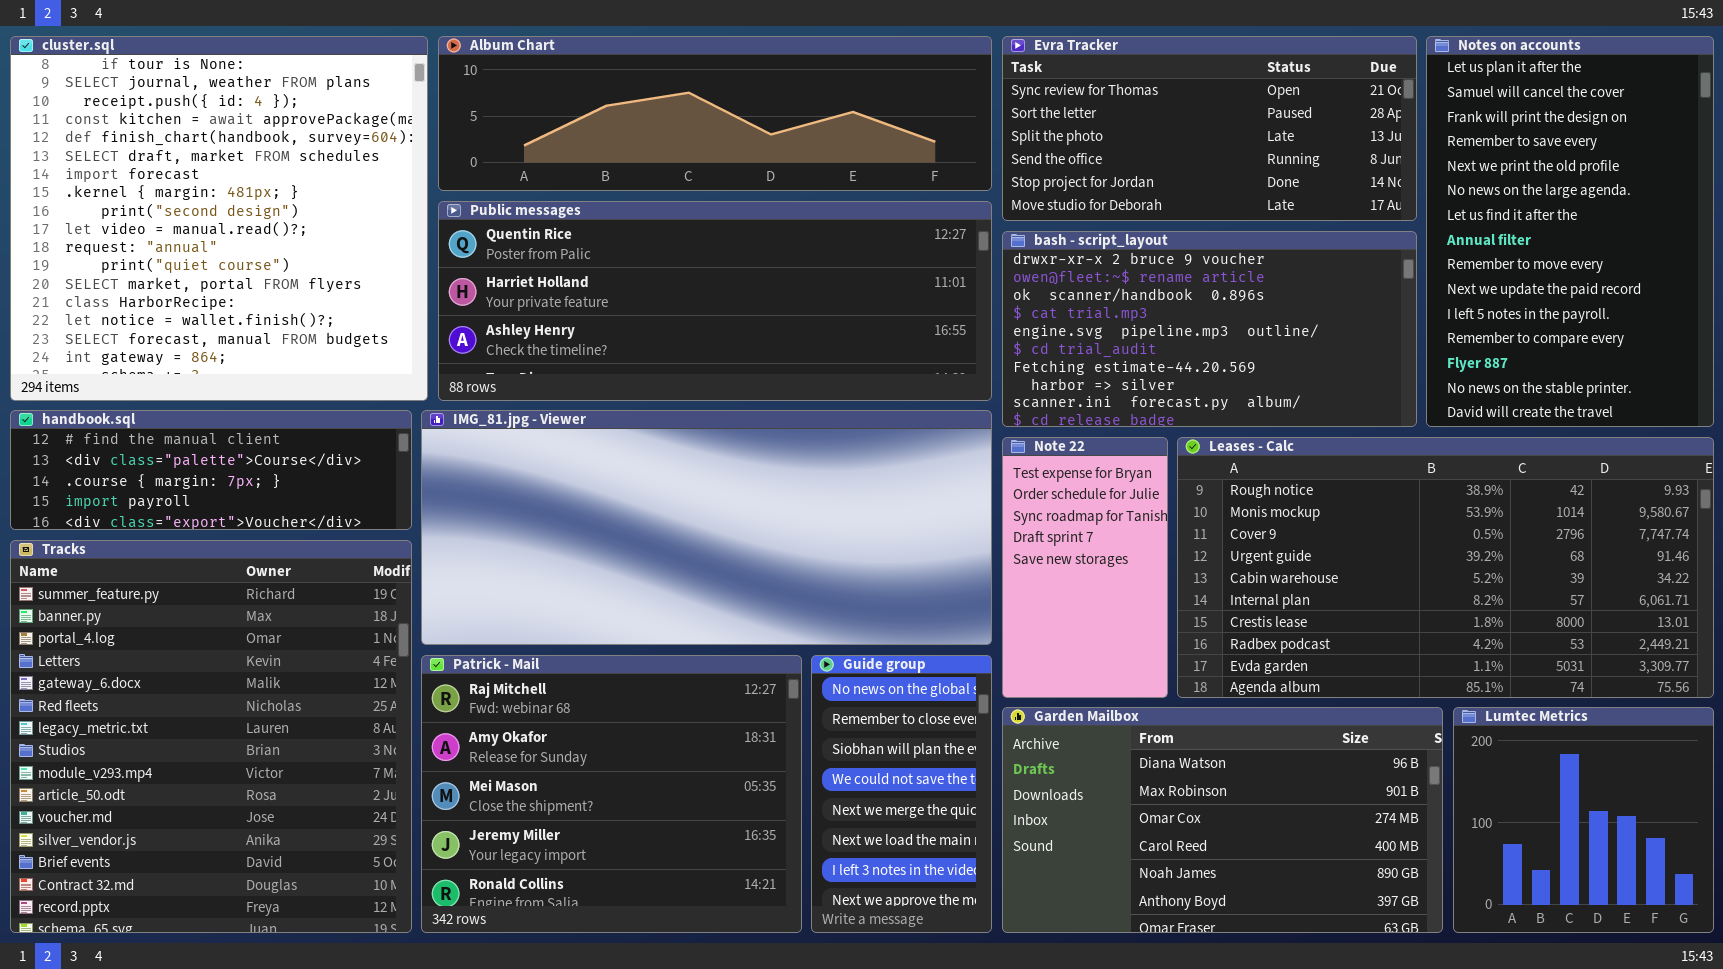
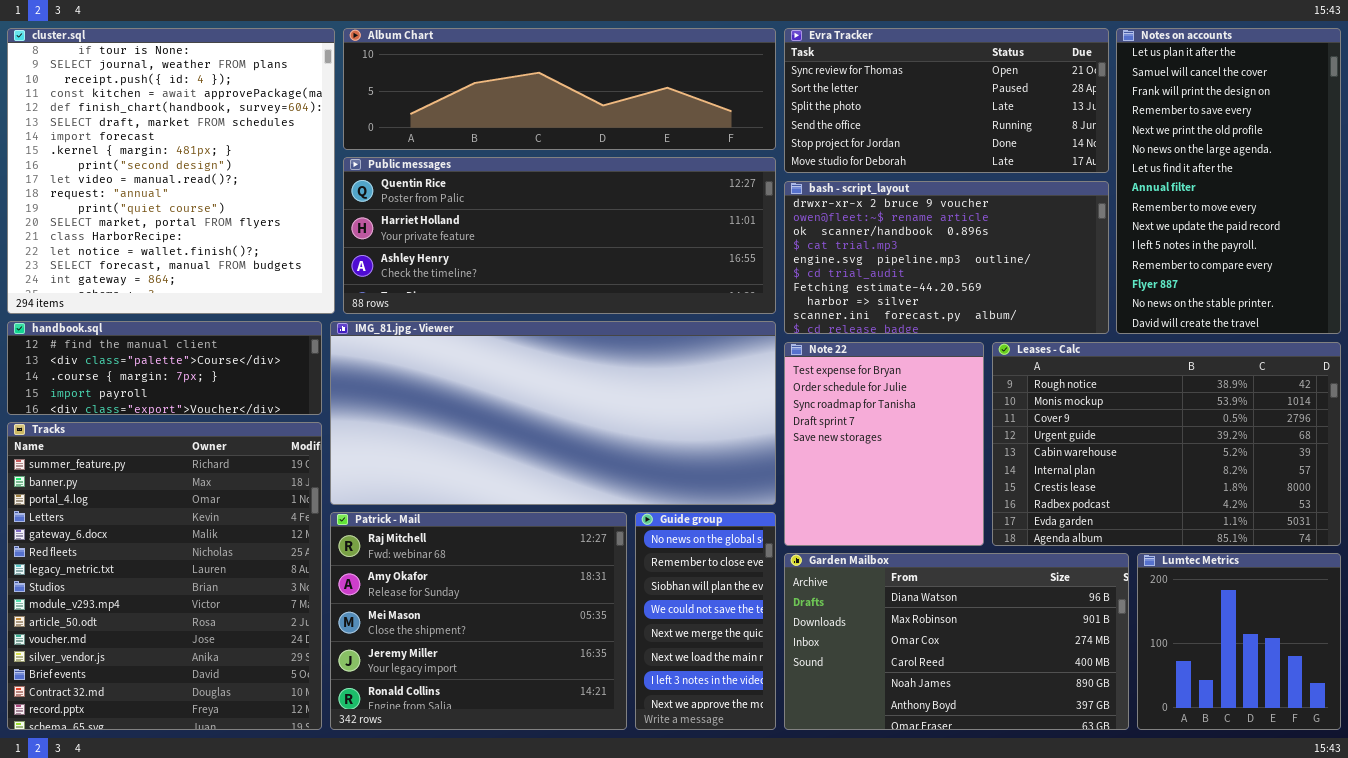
Note 22: [1002,437,1168,698] -> [784,342,984,546], resized
Leases - Calc: [1177,437,1714,698] -> [992,342,1341,546], resized

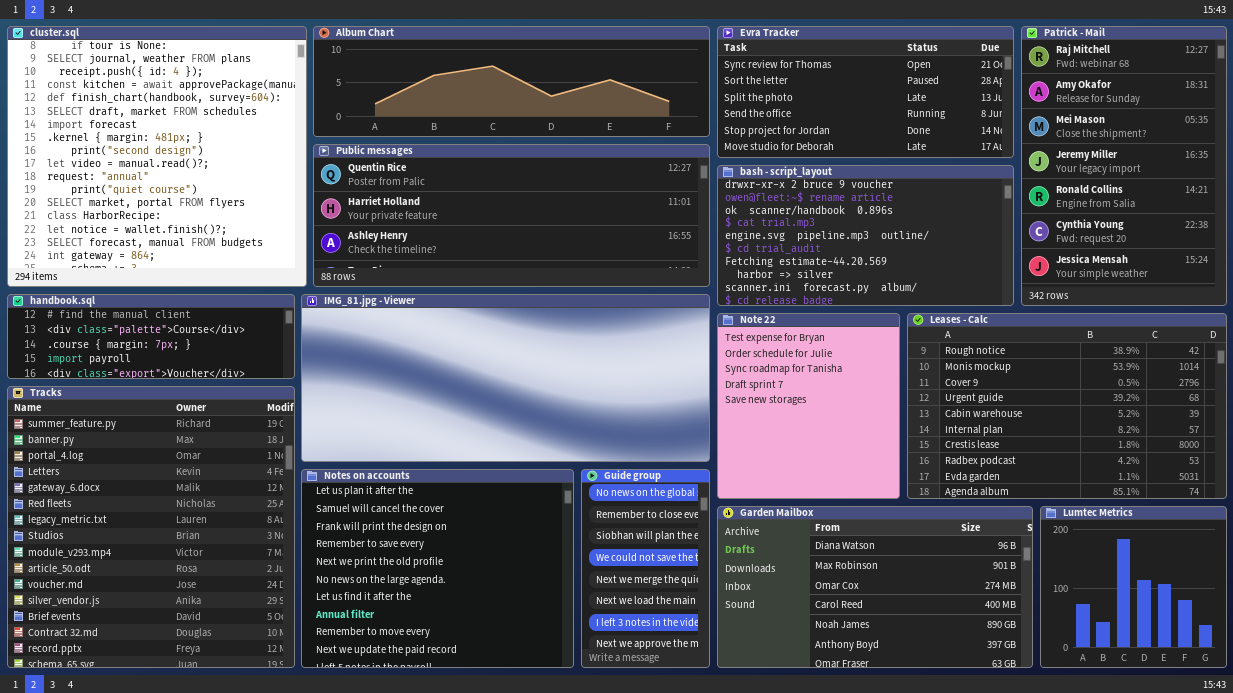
Notes on accounts: [1116,28,1341,334] -> [301,469,574,668], moved, resized
Patrick - Mail: [330,512,627,730] -> [1021,26,1227,306], moved, resized

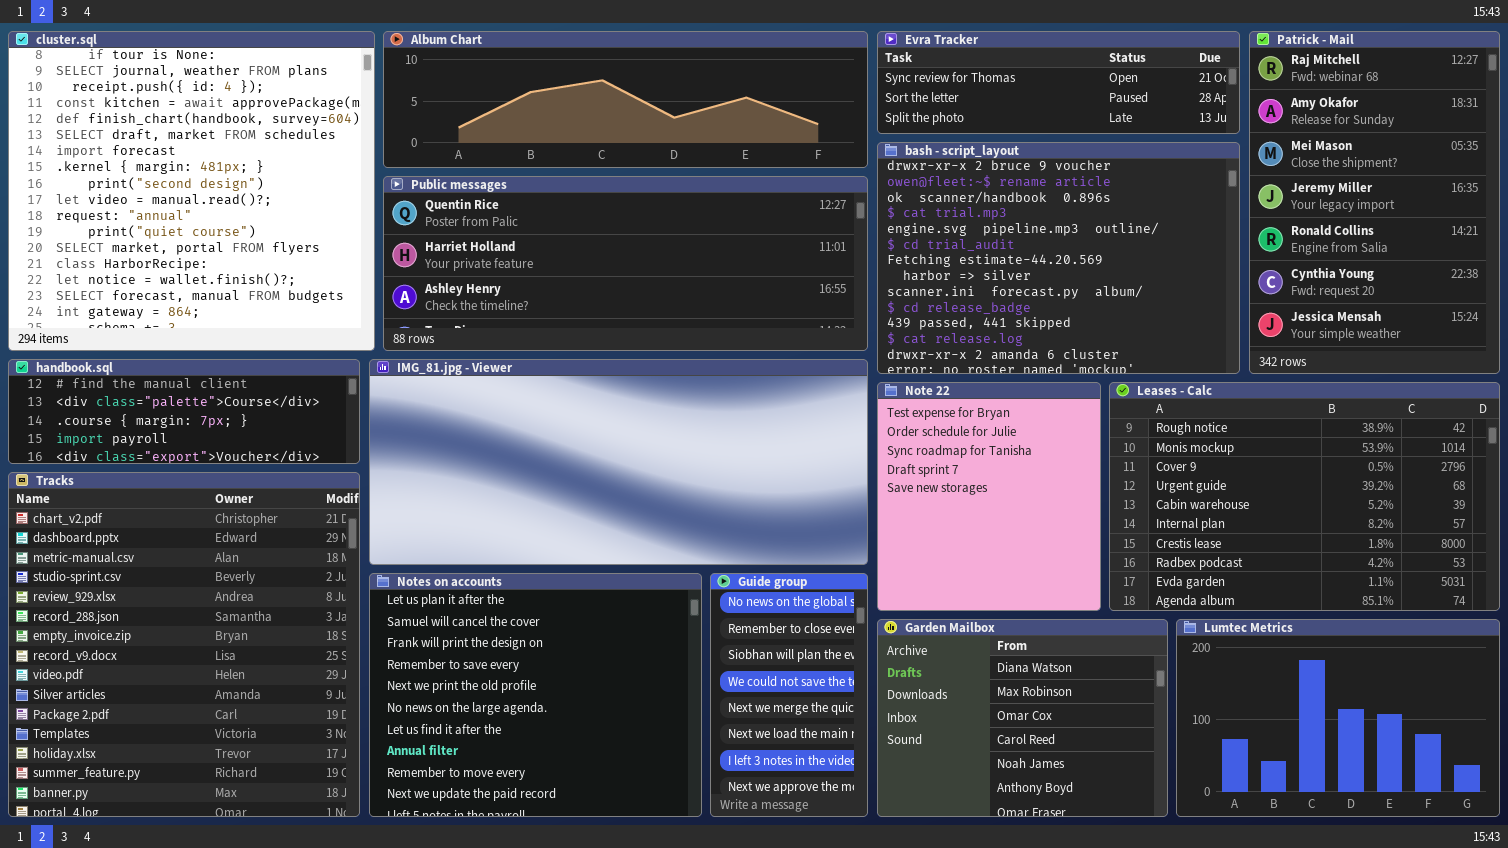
Evra Tracker: [717,26,1014,158] -> [877,31,1240,134], resized
bash - script_layout: [717,165,1014,306] -> [877,142,1240,374], resized
Tracks: [7,386,295,668] -> [8,472,360,817], scrolled up 13 rows
Garden Mailbox: [717,506,1033,668] -> [877,619,1168,817], resized
Lumtec Metrics: [1040,506,1227,668] -> [1176,619,1500,817], resized

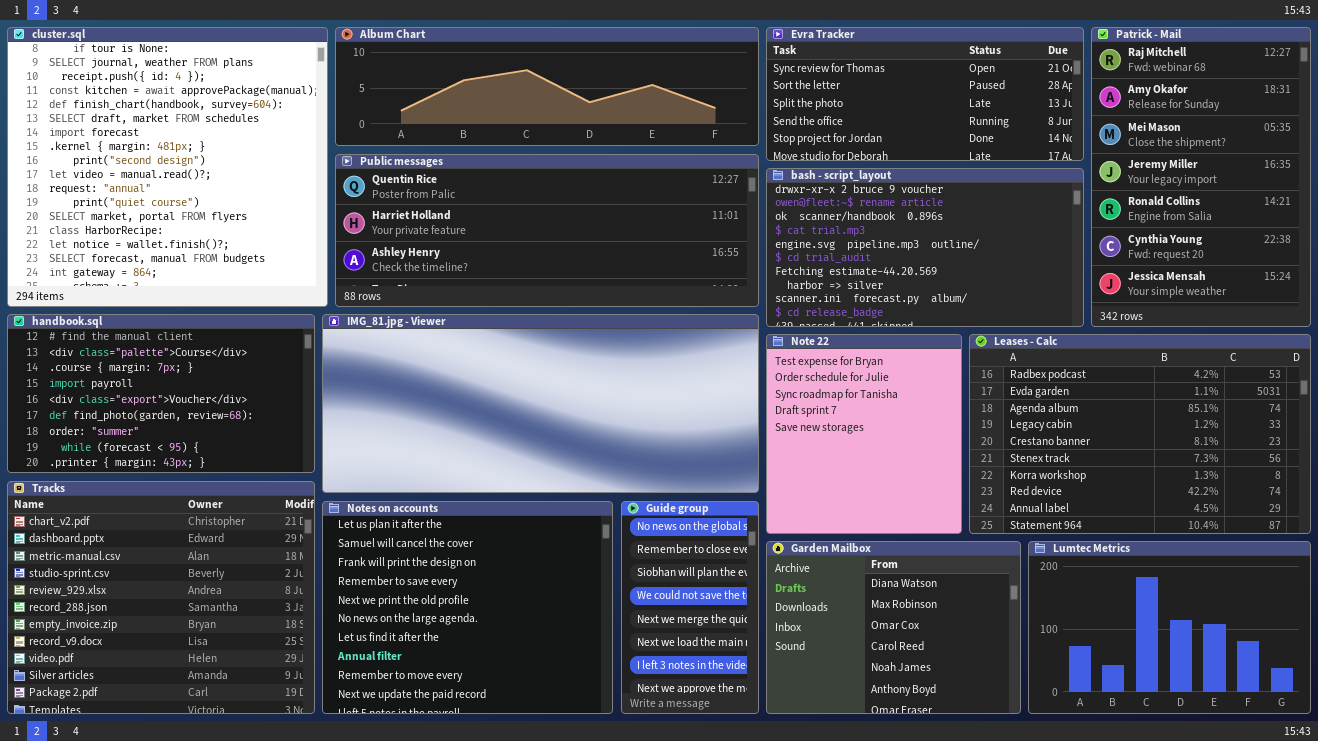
Evra Tracker: [877,31,1240,134] -> [766,27,1084,161], resized
bash - script_layout: [877,142,1240,374] -> [766,168,1084,327], resized
handbook.sql: [8,359,360,464] -> [7,314,315,473], resized
Leases - Calc: [1109,382,1500,611] -> [969,334,1311,534], scrolled down 7 rows
Tracks: [8,472,360,817] -> [7,481,315,714], resized

